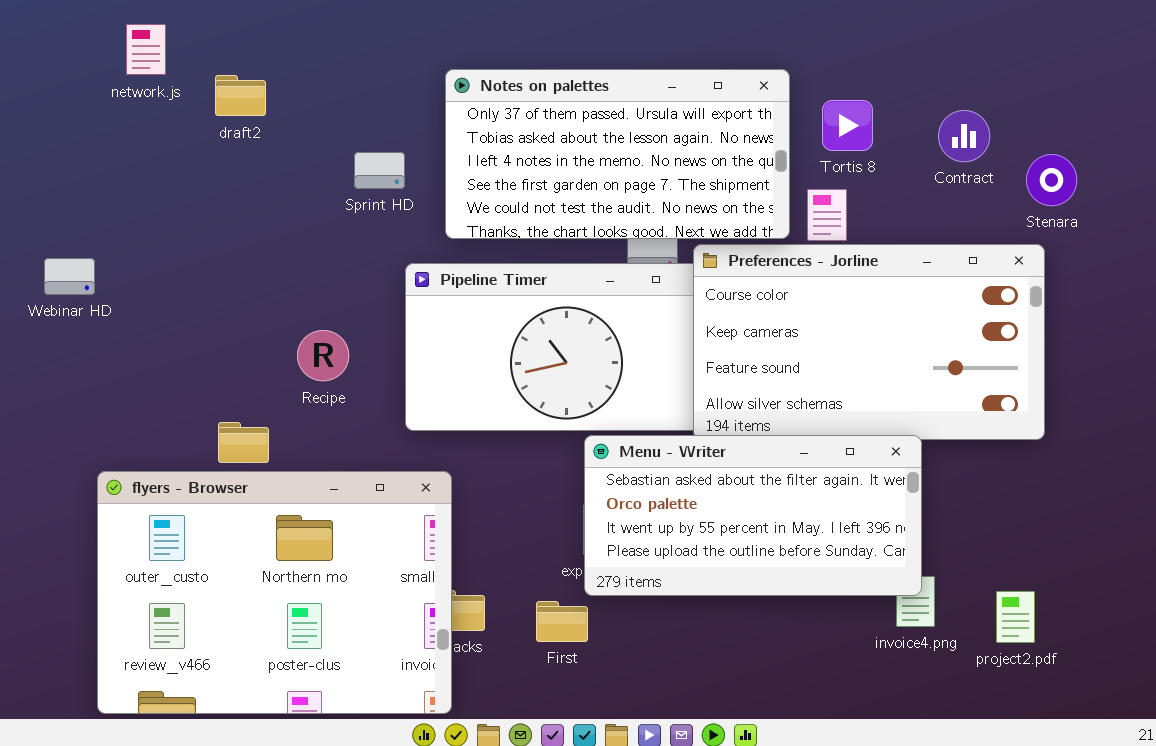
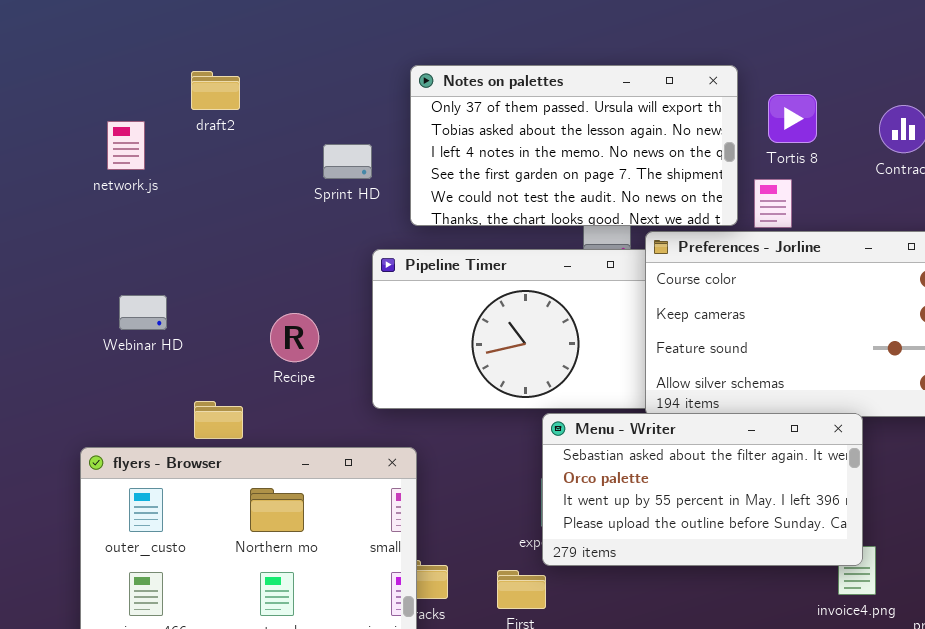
network.js: [126,24,166,75] -> [107,121,145,170], moved
Webinar HD: [44,258,95,295] -> [119,295,167,330], moved

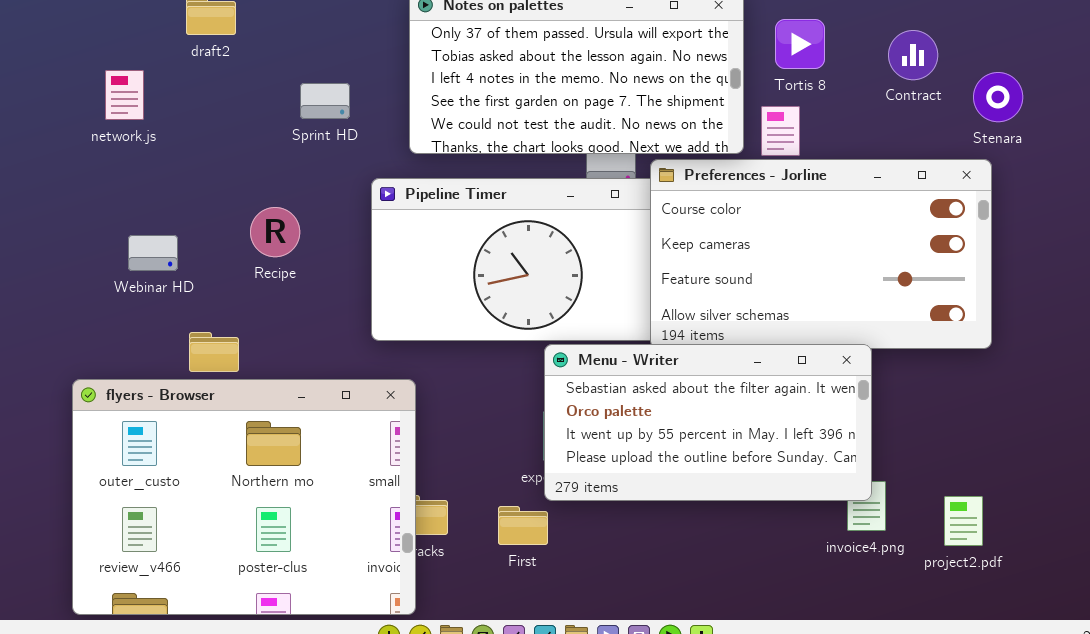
network.js: [107,121,145,170] -> [105,70,144,120], moved
Sprint HD: [323,144,372,179] -> [300,83,350,119], moved
Webinar HD: [119,295,167,330] -> [128,235,178,271], moved
Recipe: [270,313,319,362] -> [250,207,300,257], moved

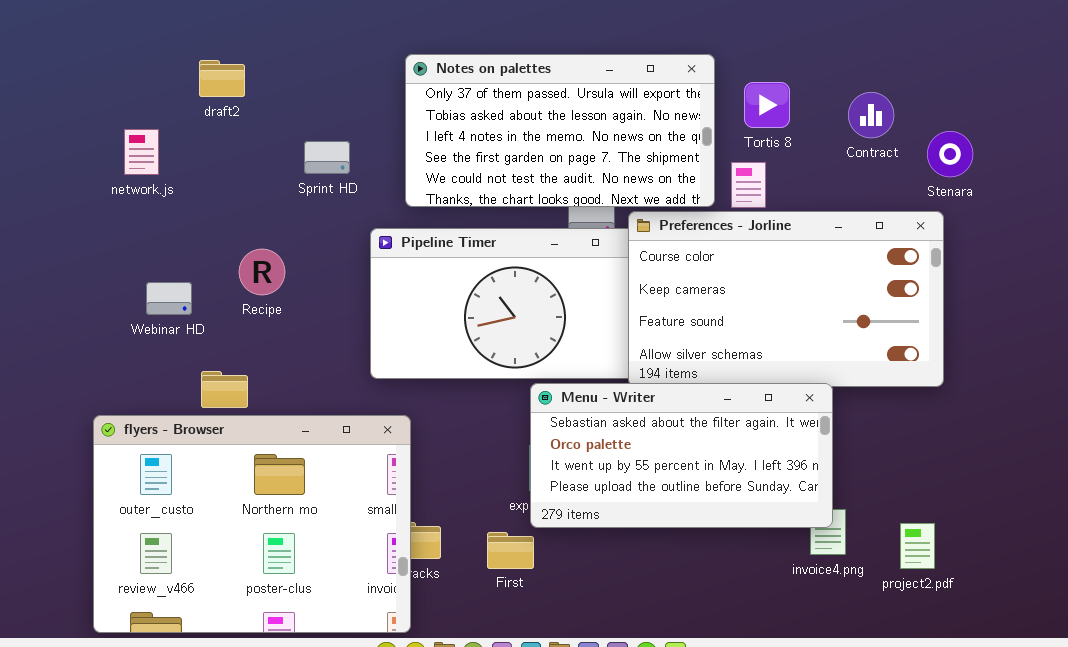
Recipe: [250,207,300,257] -> [239,249,285,295], moved

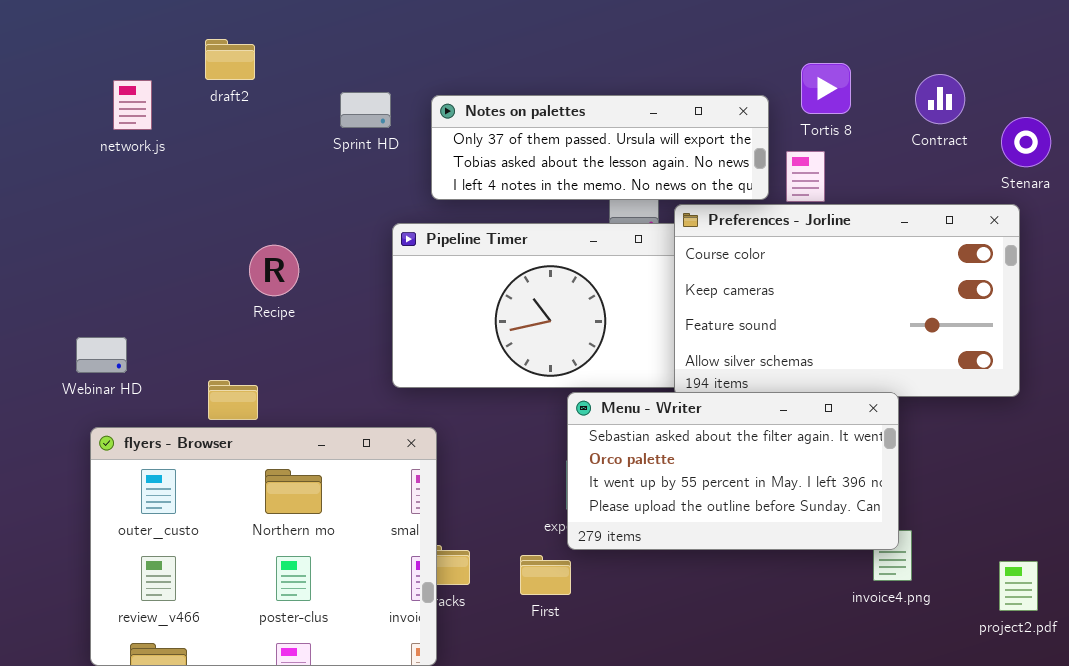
Notes on palettes: [405,54,715,207] -> [431,95,769,200], resized
network.js: [124,129,159,175] -> [113,80,152,130], moved
Sprint HD: [304,141,350,174] -> [340,92,391,128], moved
Webinar HD: [146,282,192,315] -> [76,337,127,373], moved
project2.pdf: [900,523,935,569] -> [999,561,1038,611], moved

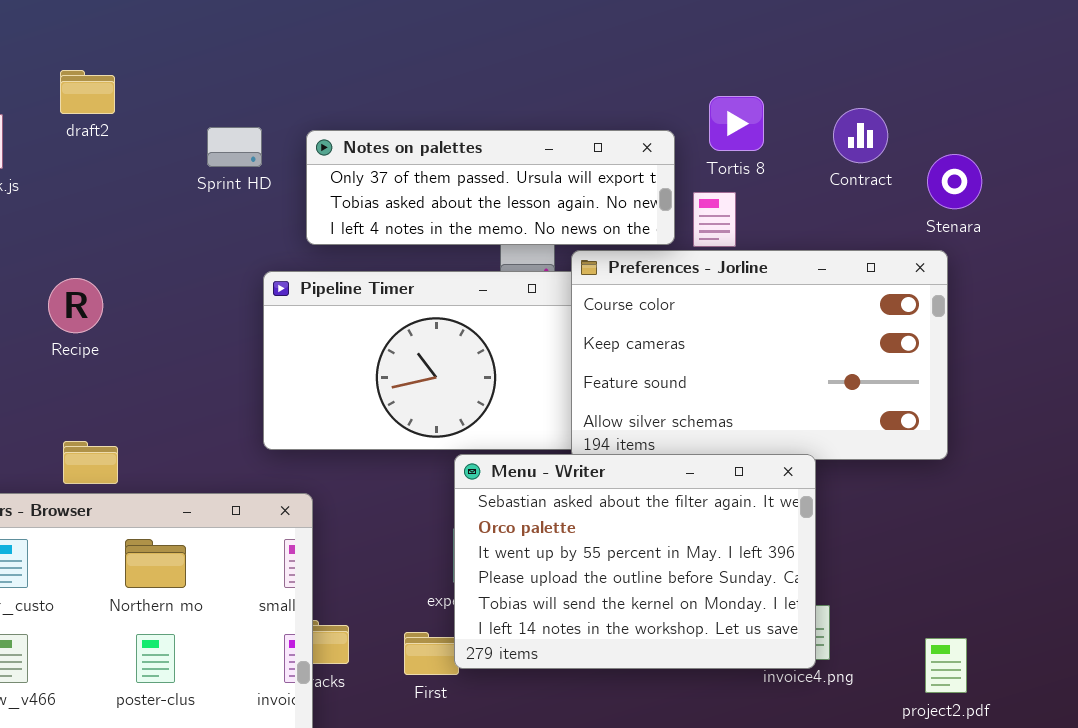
Recipe: [249,245,299,296] -> [48,278,103,333], moved
Menu - Writer: [567,392,899,550] -> [454,454,816,669], resized

